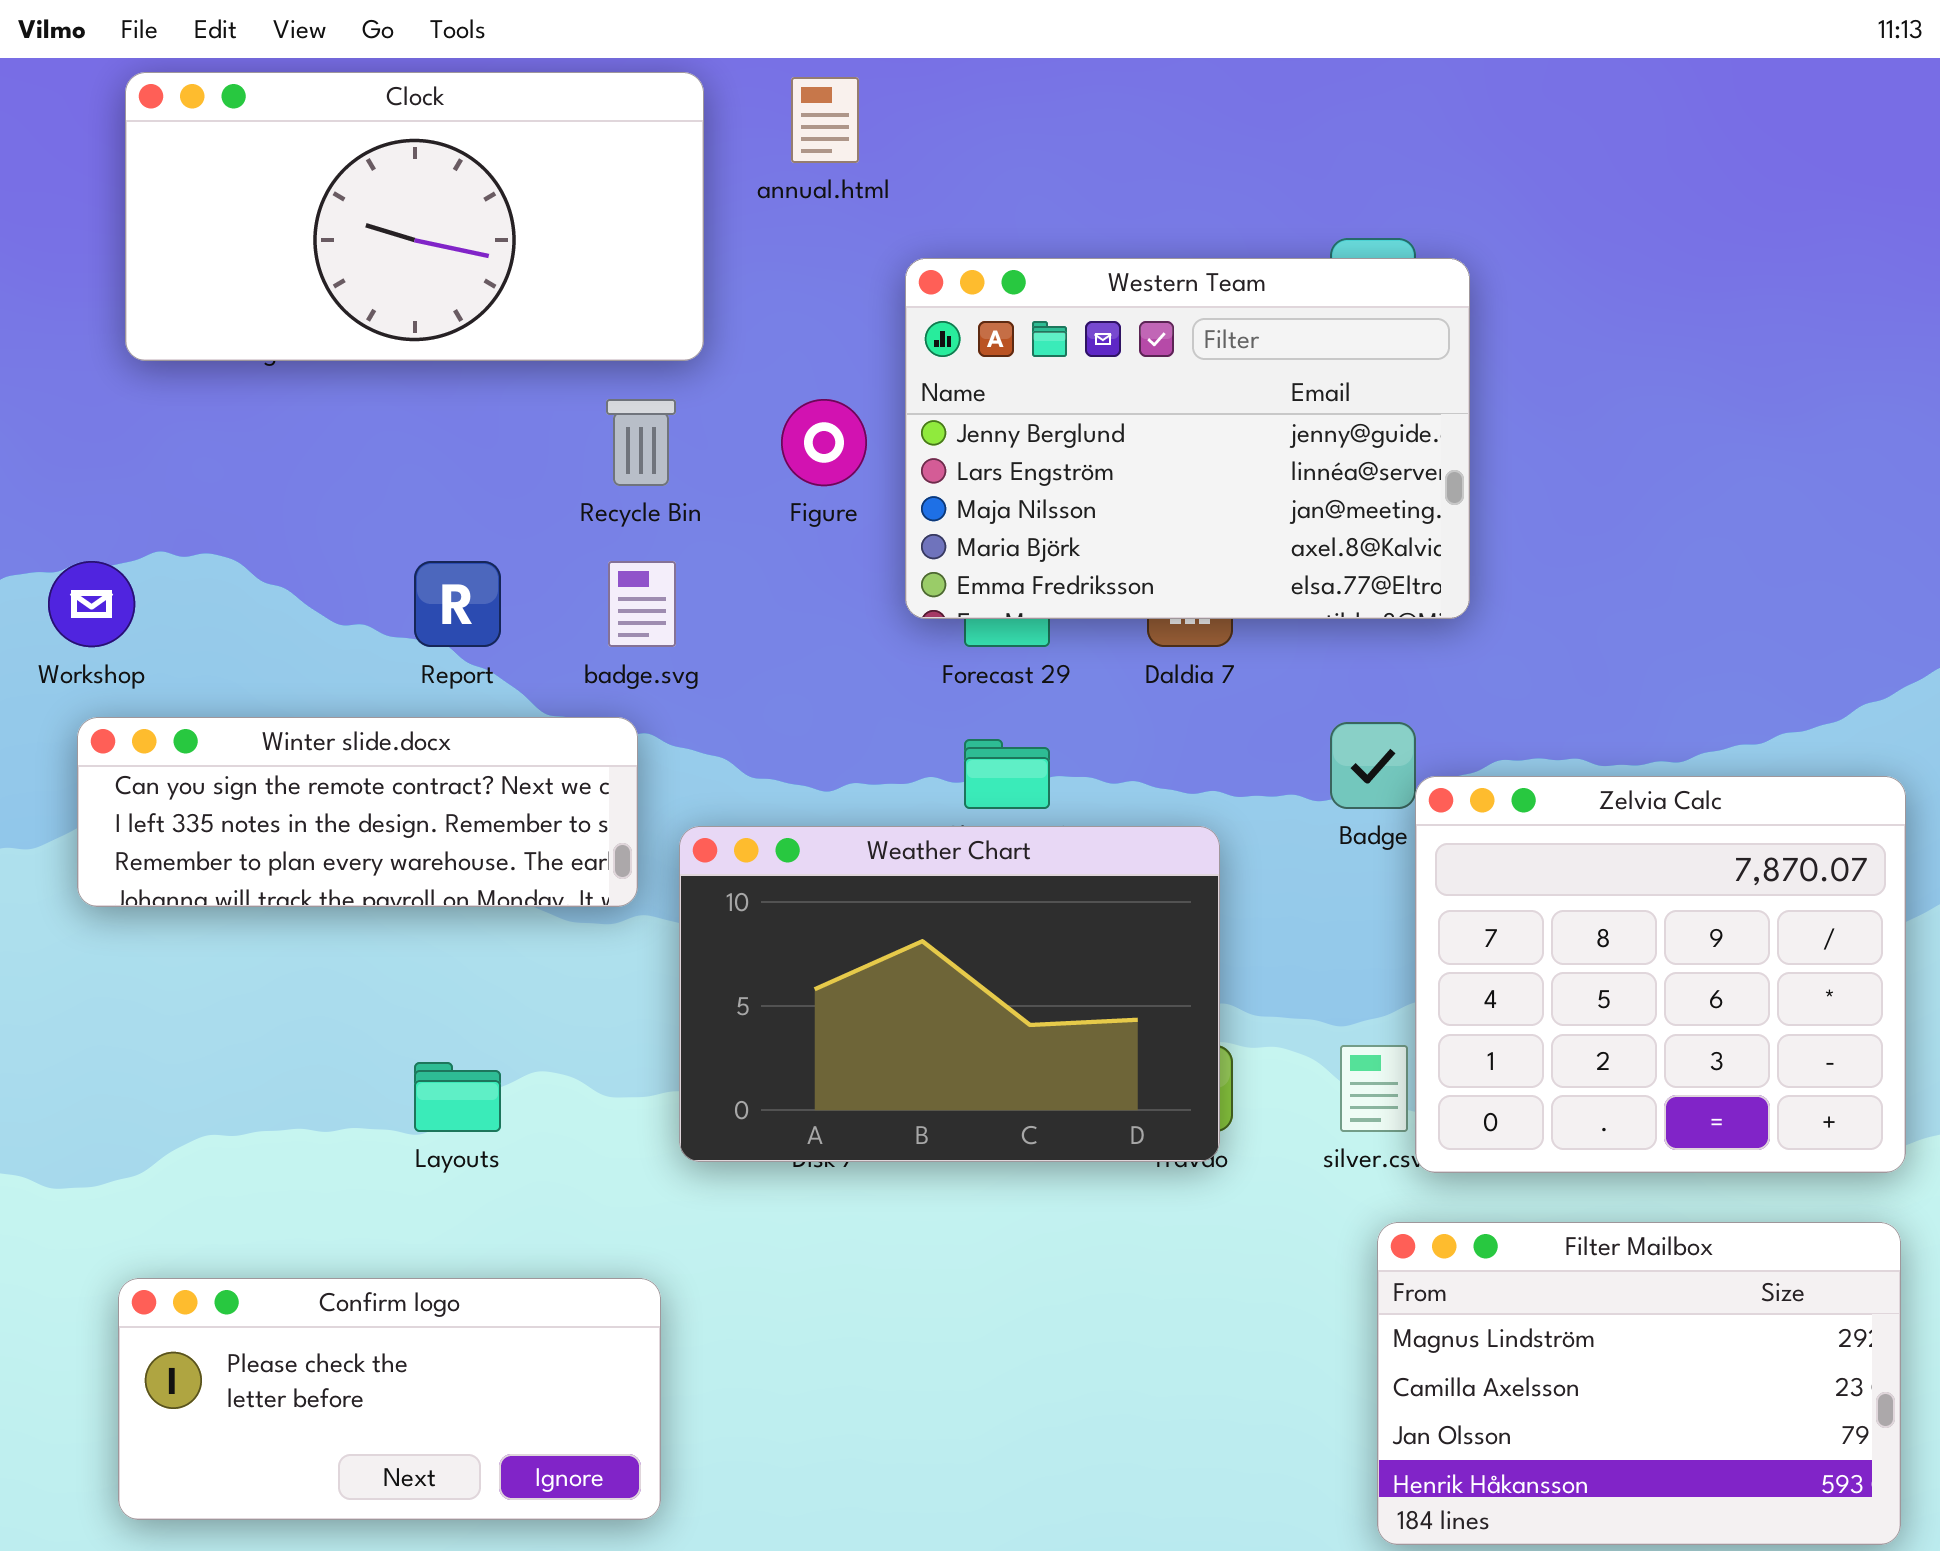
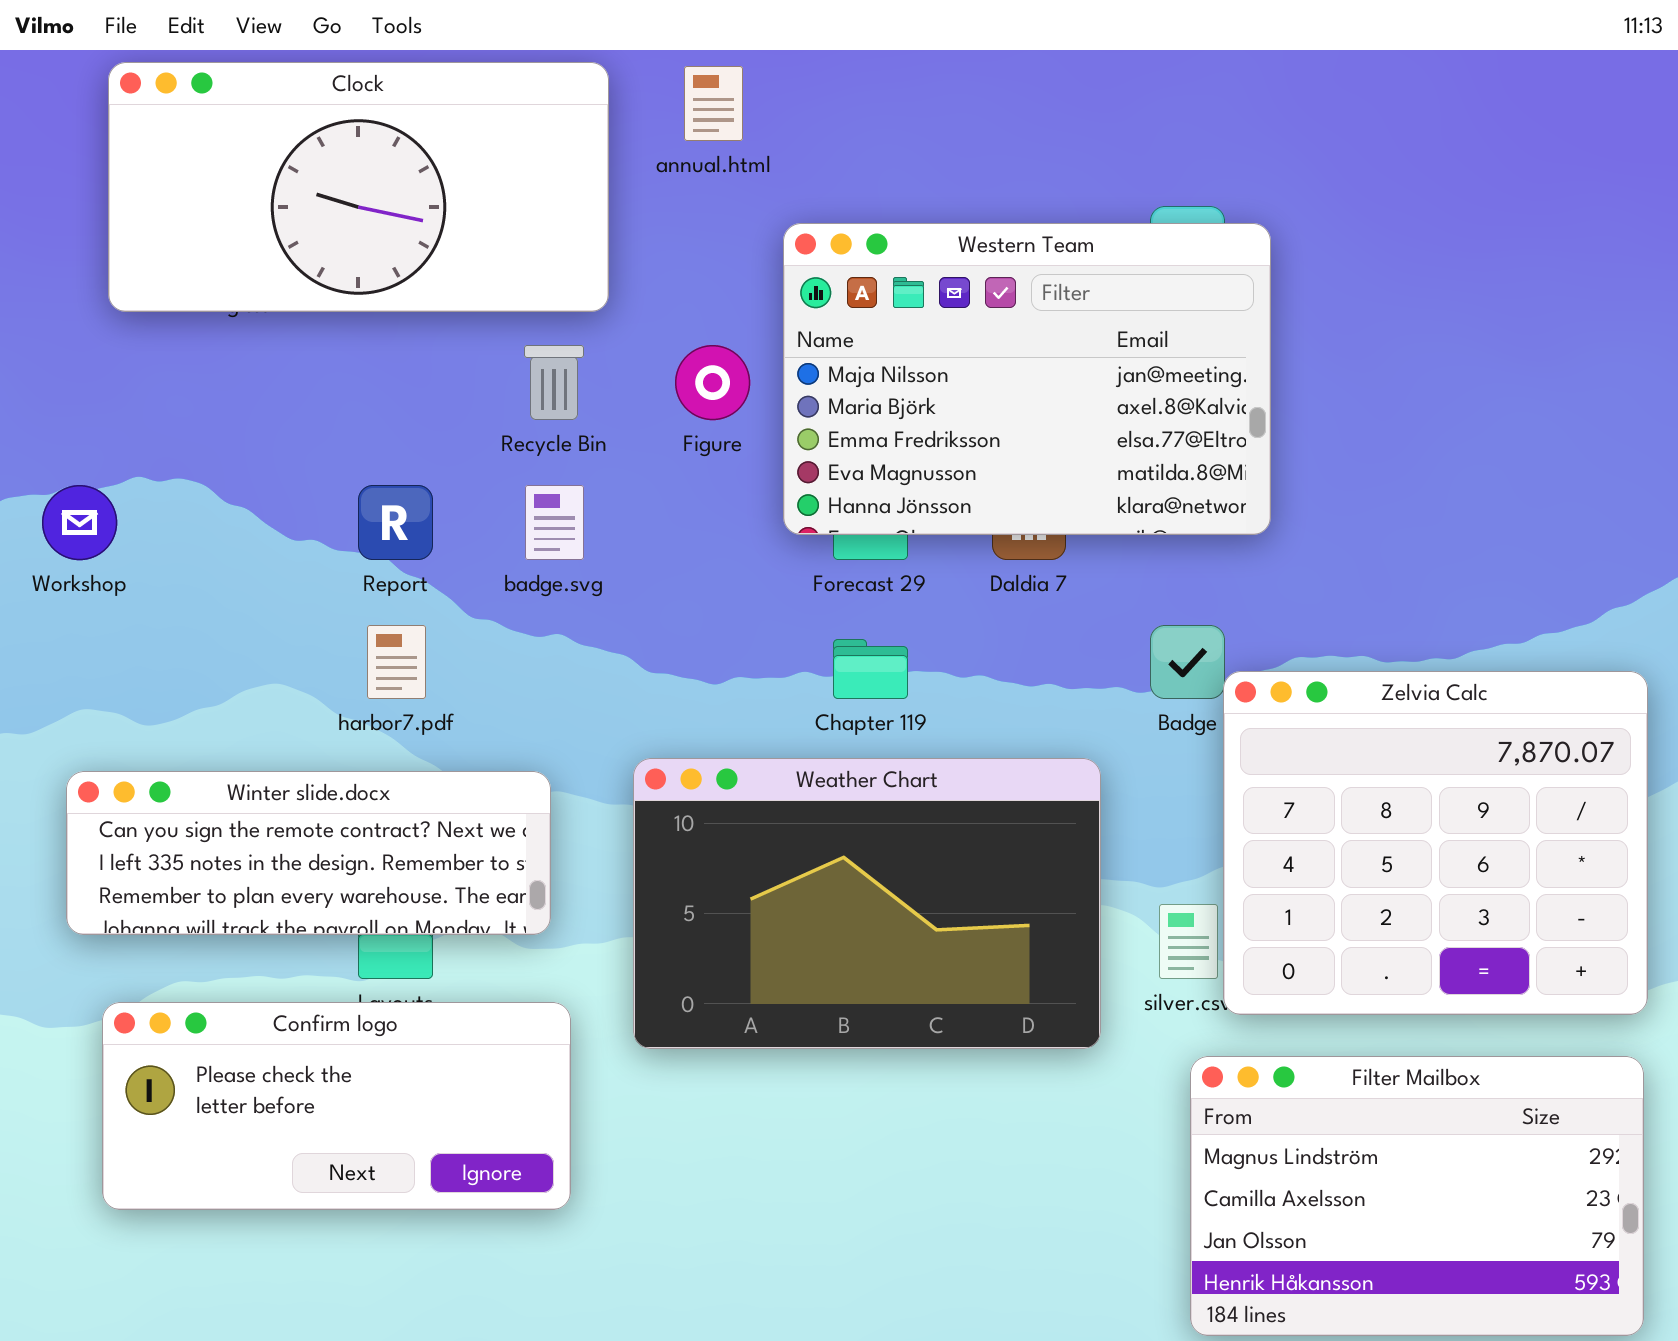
Western Team: [905,258,1470,619] -> [783,223,1271,535], scrolled down 2 rows
Winter slide.docx: [77,717,638,907] -> [66,771,551,935], moved
Weather Chart: [679,826,1220,1162] -> [633,758,1101,1049], moved
Confirm logo: [118,1278,661,1520] -> [102,1002,571,1210], moved

